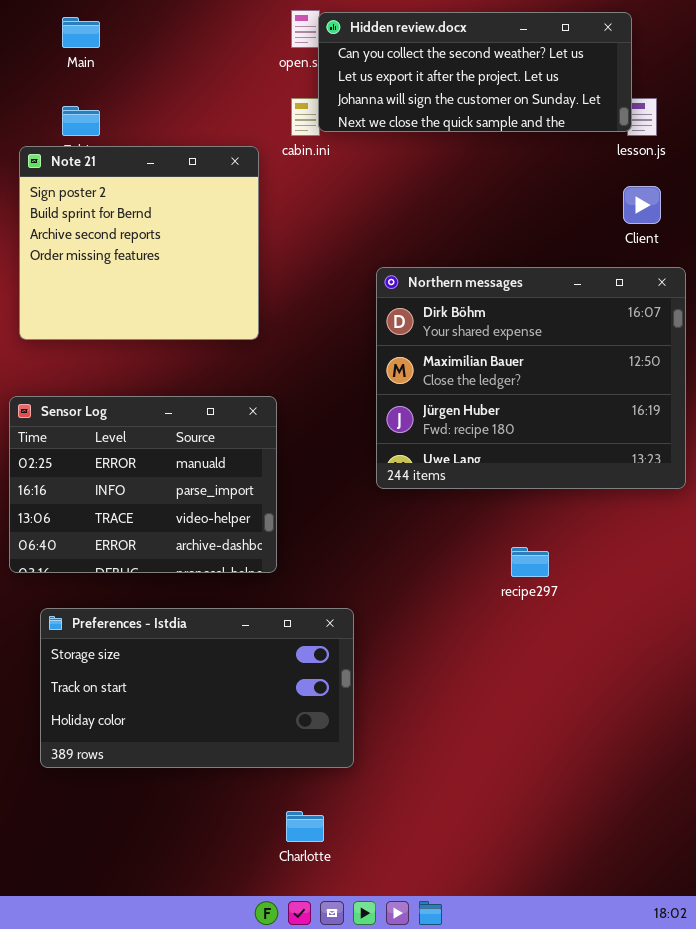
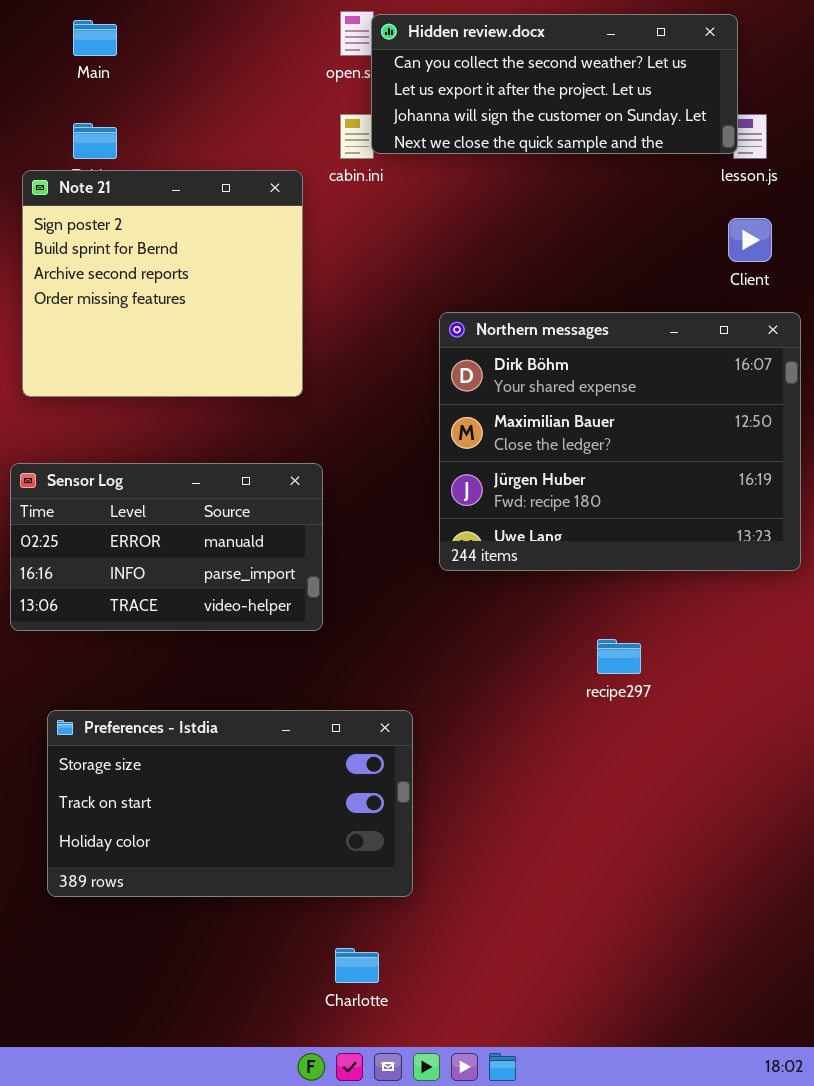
Sensor Log: [9,396,277,573] -> [10,463,323,631], resized

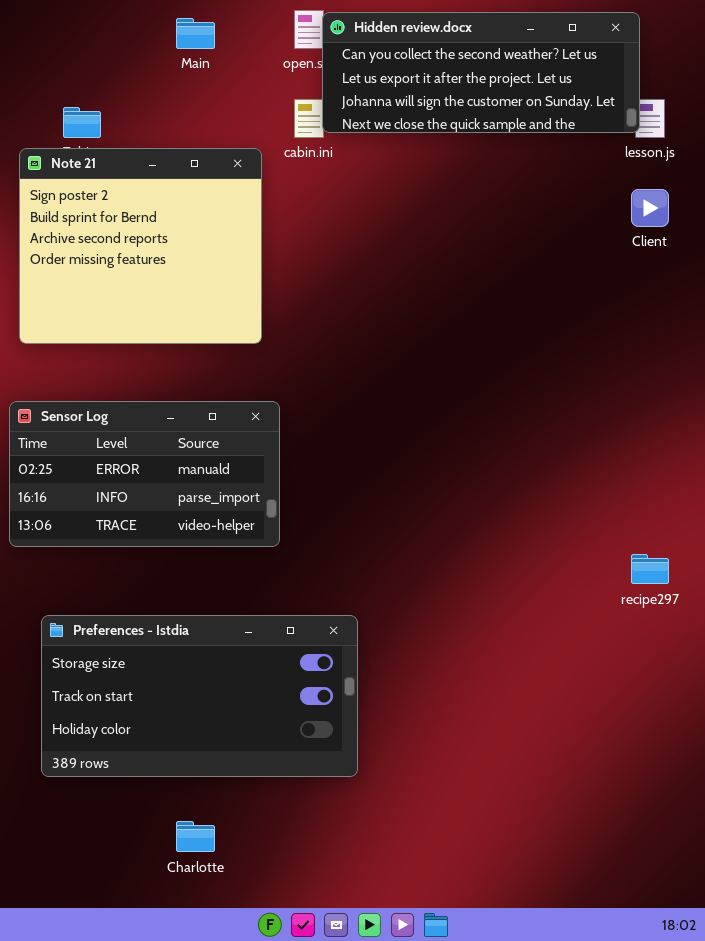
Main: [73,20,117,56] -> [176,18,215,49], moved
Northern messages: [439,312,801,571] -> none, closed
recipe297: [597,639,641,674] -> [631,554,669,584], moved
Charlotte: [335,948,379,983] -> [176,821,215,852], moved

